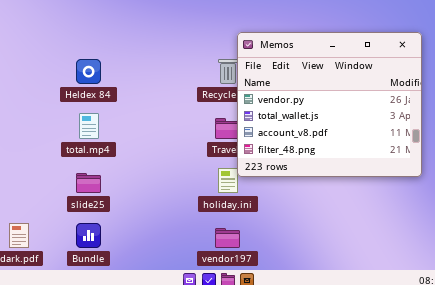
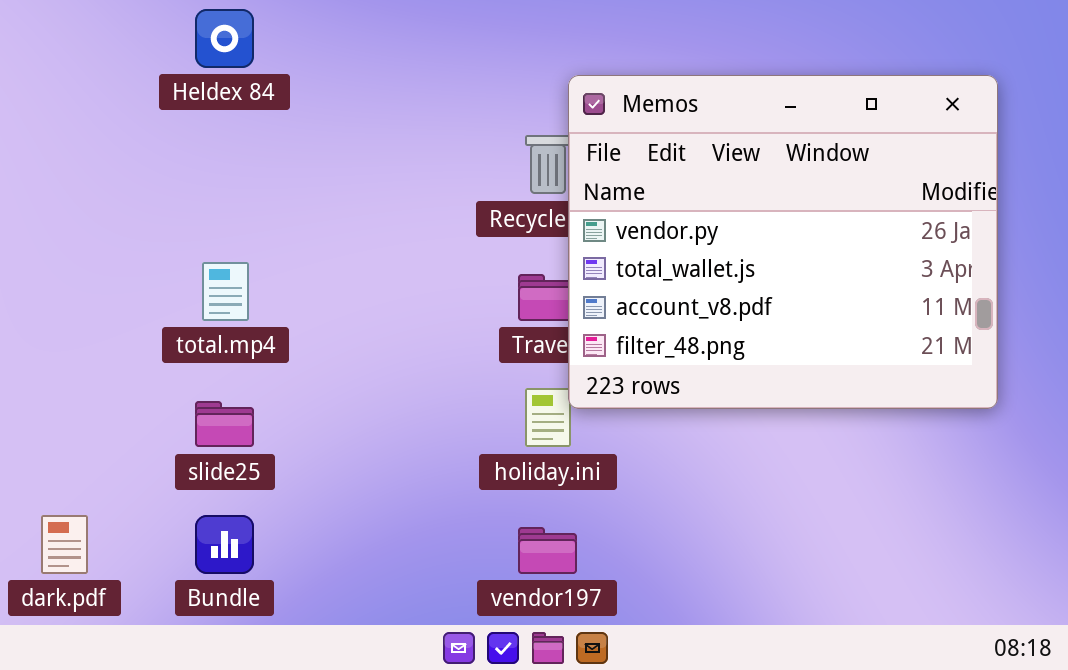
Heldex 84: [76,59,101,84] -> [195,9,254,68], moved

